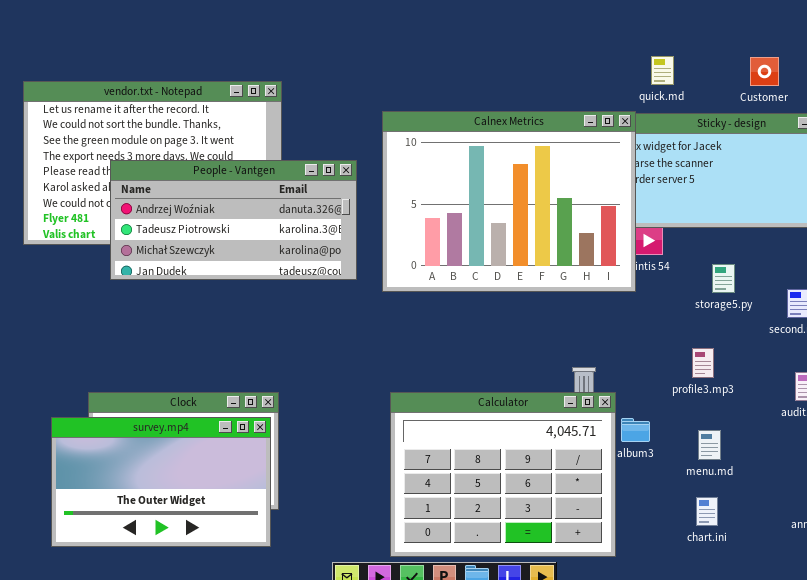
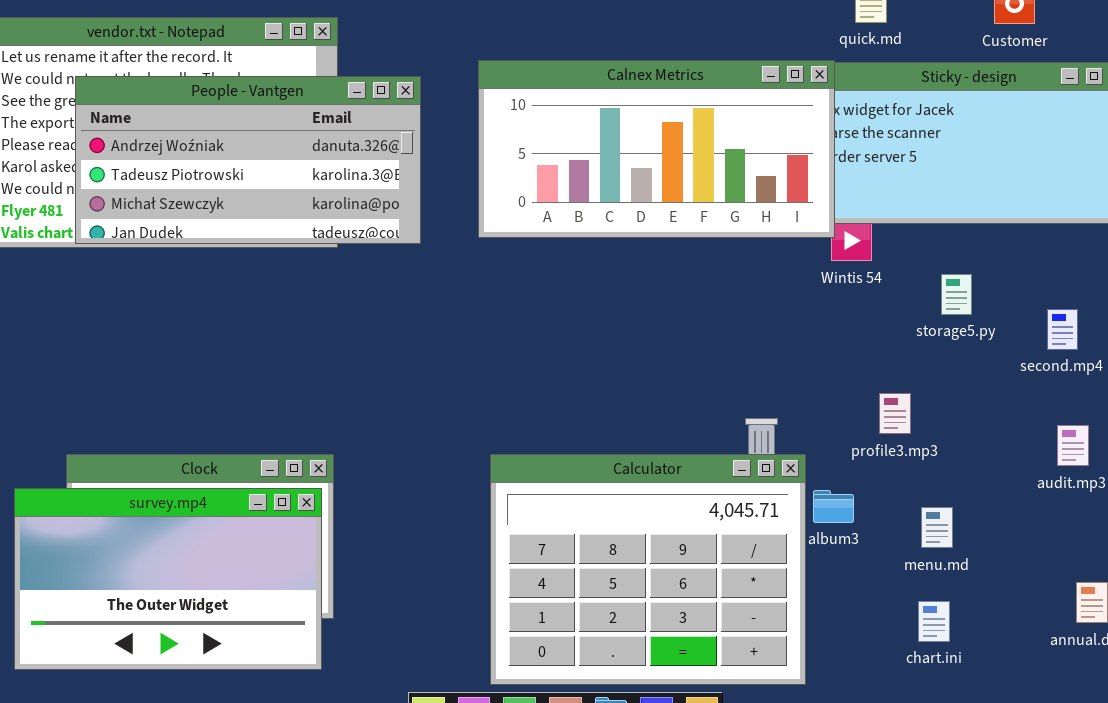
Calnex Metrics: [382,111,636,292] -> [478,60,835,238], resized
People - Vantgen: [110,160,357,280] -> [75,76,421,244], moved
profile3.mp3: [692,348,714,378] -> [879,393,911,434], moved

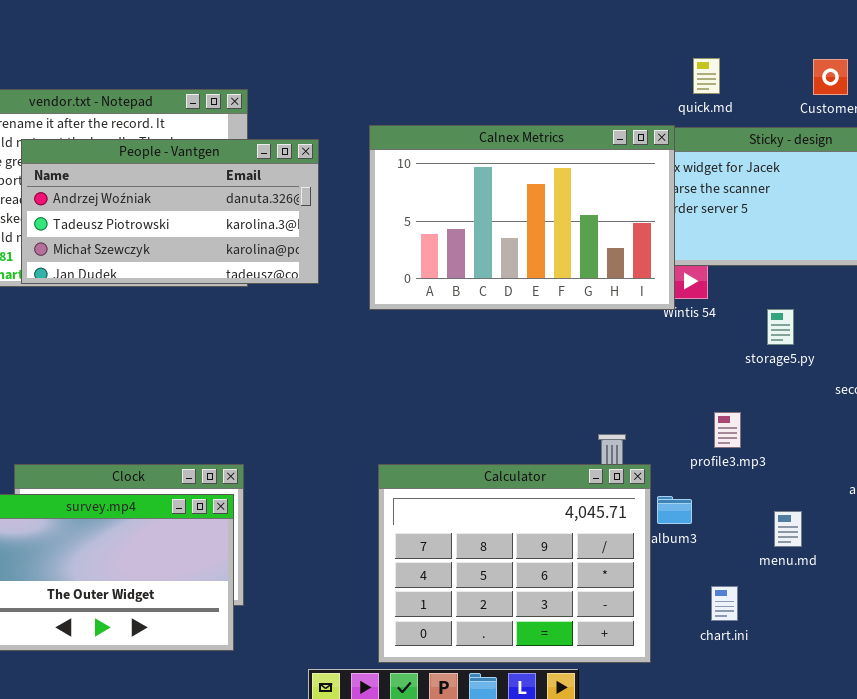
Calnex Metrics: [478,60,835,238] -> [369,125,675,310], resized
menu.md: [921,507,953,548] -> [774,511,802,547], moved
chart.ini: [918,601,950,642] -> [711,586,738,621], moved

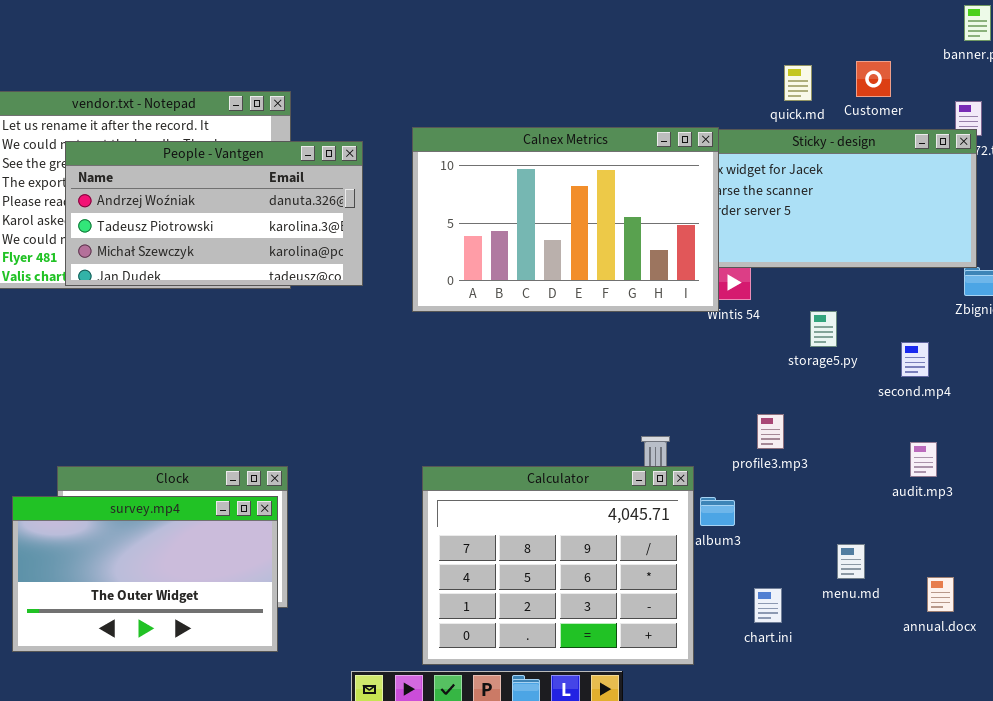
quick.md: [693,58,720,94] -> [784,65,812,101], moved
menu.md: [774,511,802,547] -> [837,544,865,579], moved

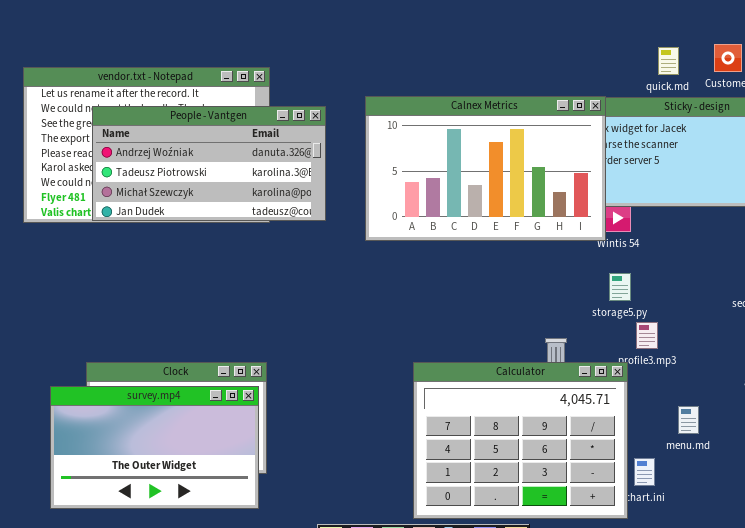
storage5.py: [810,311,837,347] -> [609,273,631,301], moved
Calculator: [422,466,694,665] -> [413,362,628,519], moved
menu.md: [837,544,865,579] -> [678,406,699,434], moved

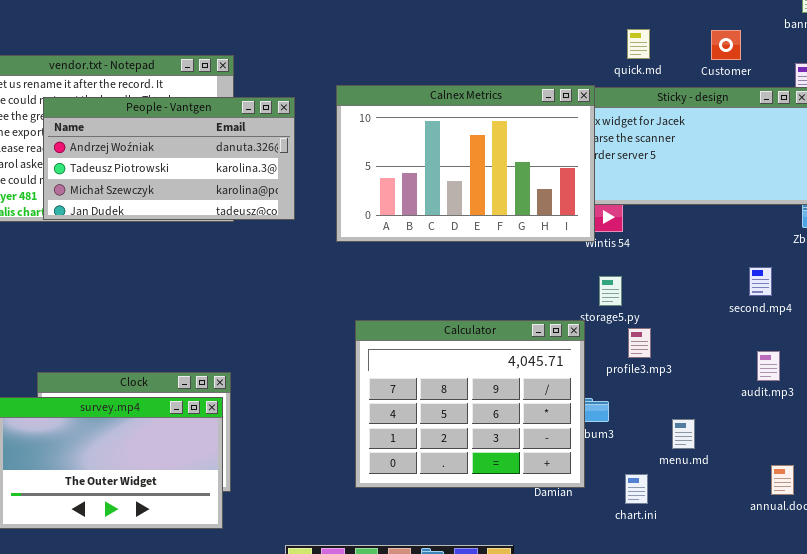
quick.md: [658,47,679,75] -> [627,29,650,59], moved
Calculator: [413,362,628,519] -> [355,320,585,488], moved

